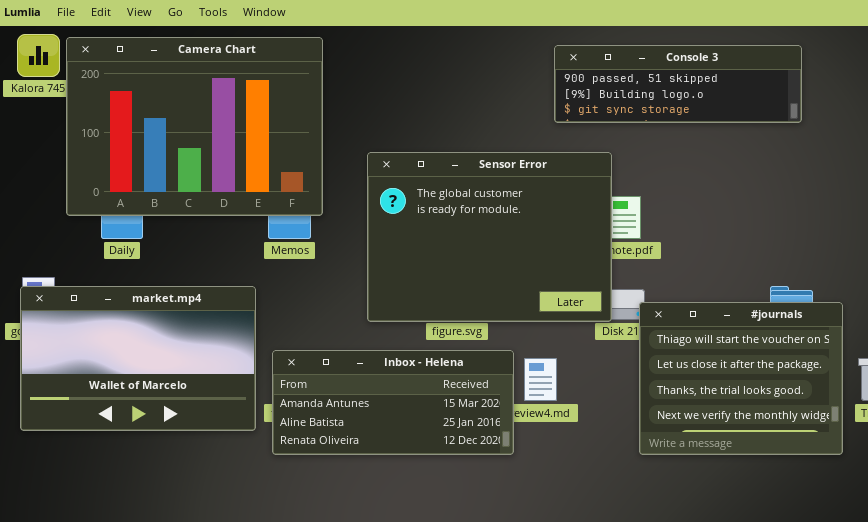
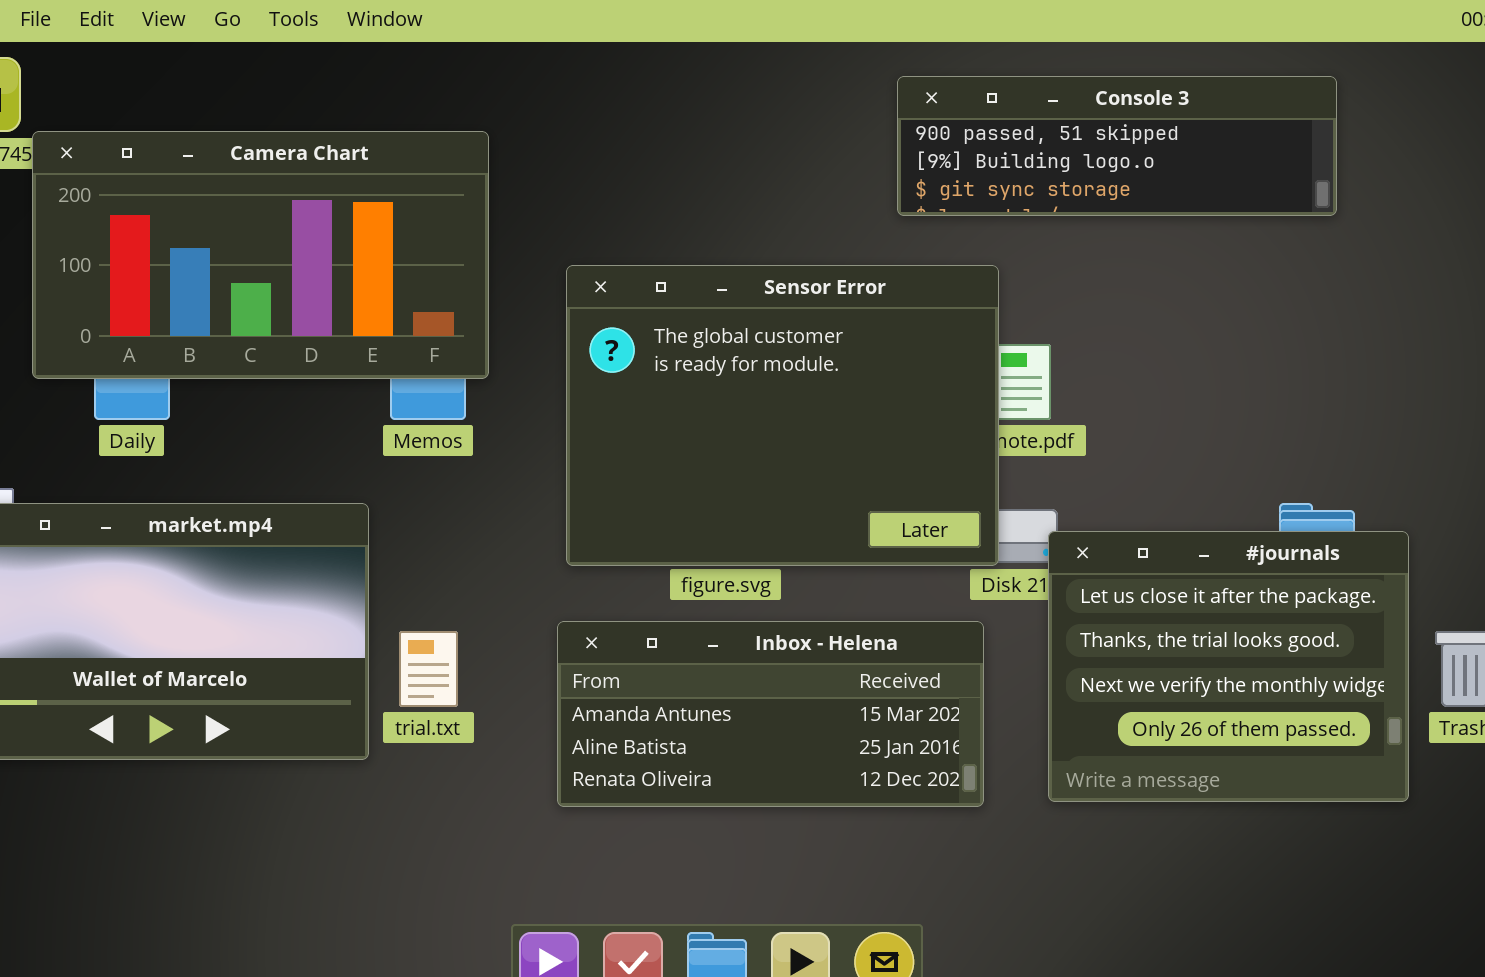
Camera Chart: [66,37,323,216] -> [32,131,489,379], resized
#journals: [639,302,843,455] -> [1048,531,1409,802], scrolled down 1 row
Inbox - Helena: [272,350,514,455] -> [557,621,984,807], moved

